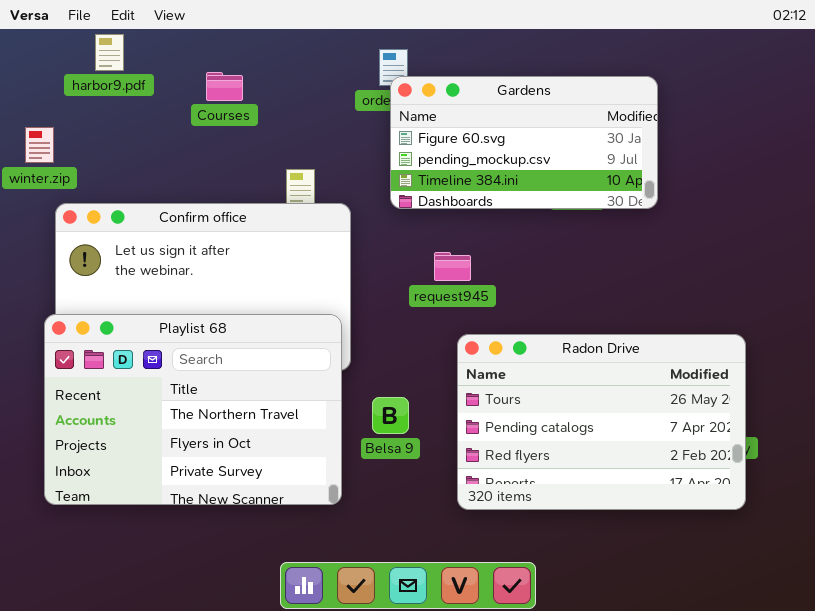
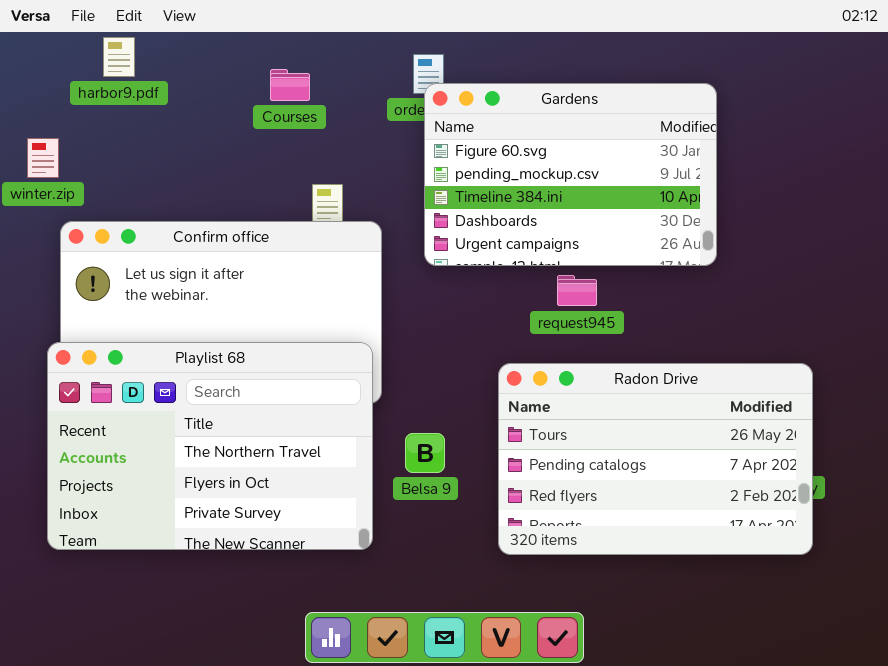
Courses: [206,72,243,101] -> [270,69,310,101], moved
Gardens: [390,76,658,209] -> [424,83,717,266], resized
request945: [434,252,471,281] -> [557,275,597,306], moved

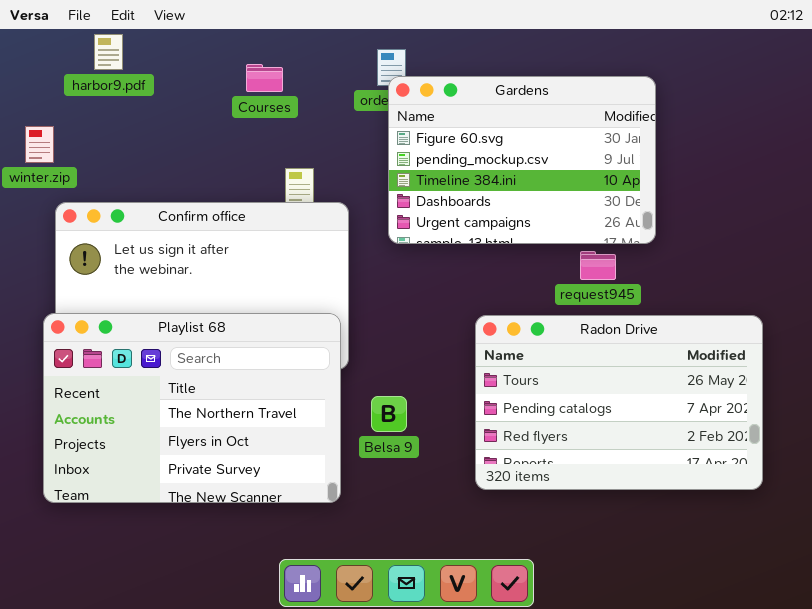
request945: [557,275,597,306] -> [580,251,616,280], moved
Radon Drive: [498,363,813,555] -> [475,315,763,490], moved

